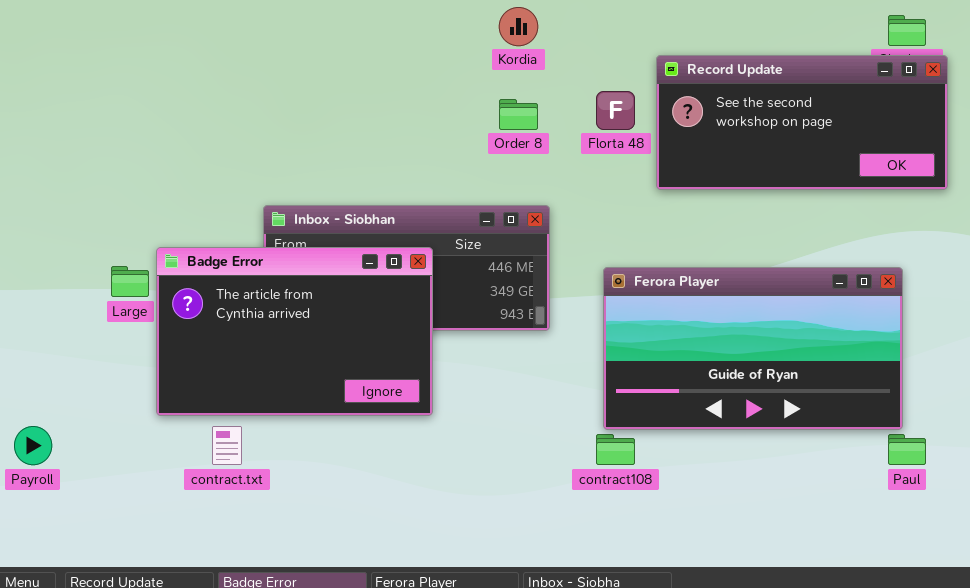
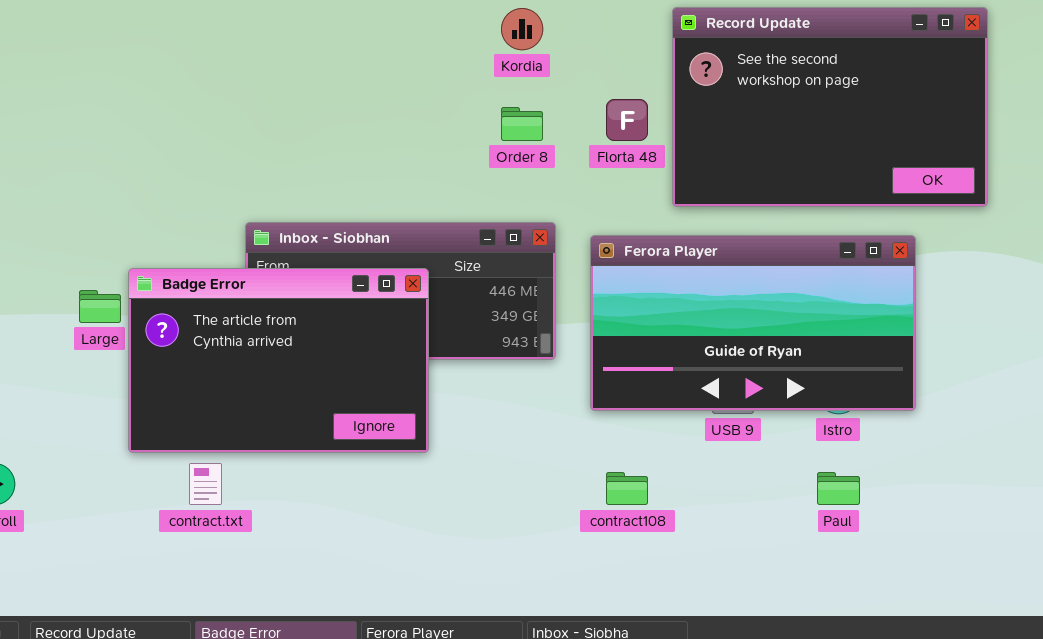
Record Update: [656,55,948,190] -> [672,7,988,207], resized
Ferora Player: [603,267,903,430] -> [590,235,916,411], moved
Paul: [888,434,926,465] -> [817,472,860,505], moved

